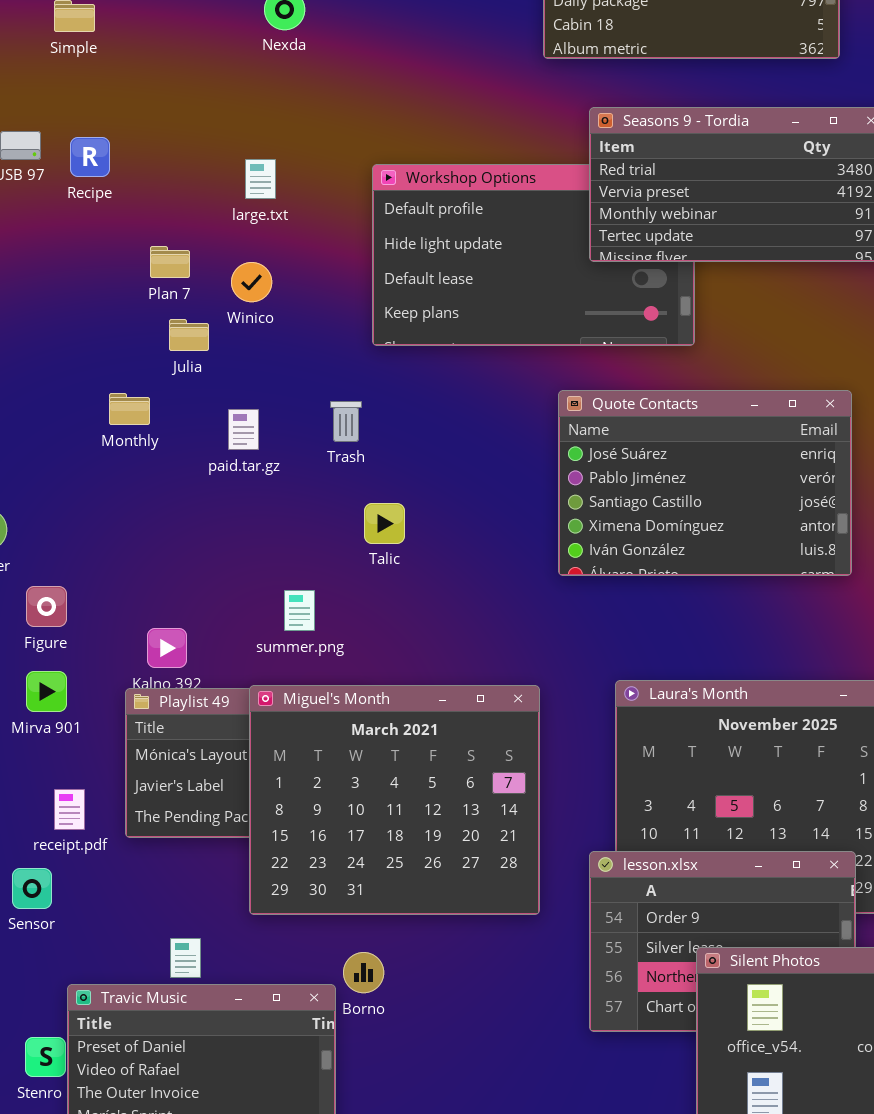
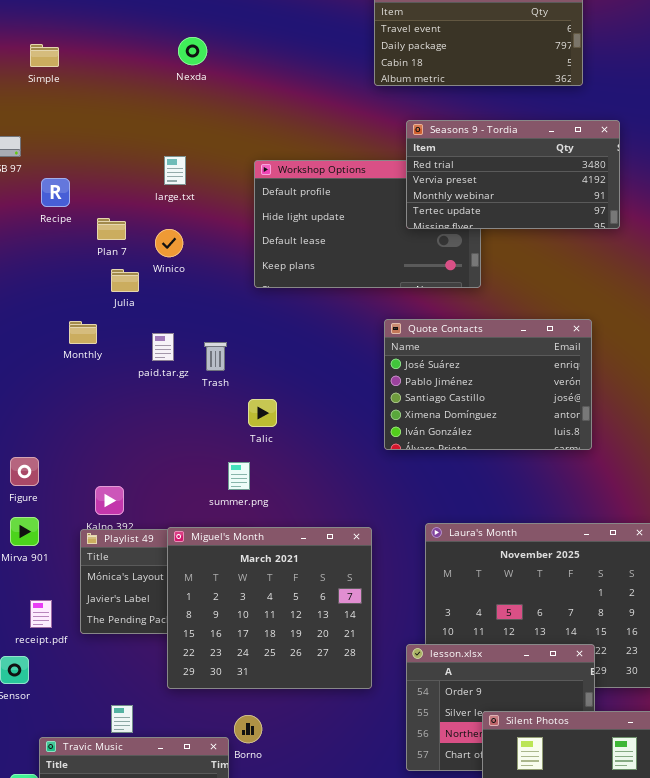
Recipe: [70,137,110,177] -> [41,178,70,207], moved
Trash: [330,401,362,442] -> [204,342,227,371], moved
summer.png: [284,590,315,631] -> [228,462,250,490], moved

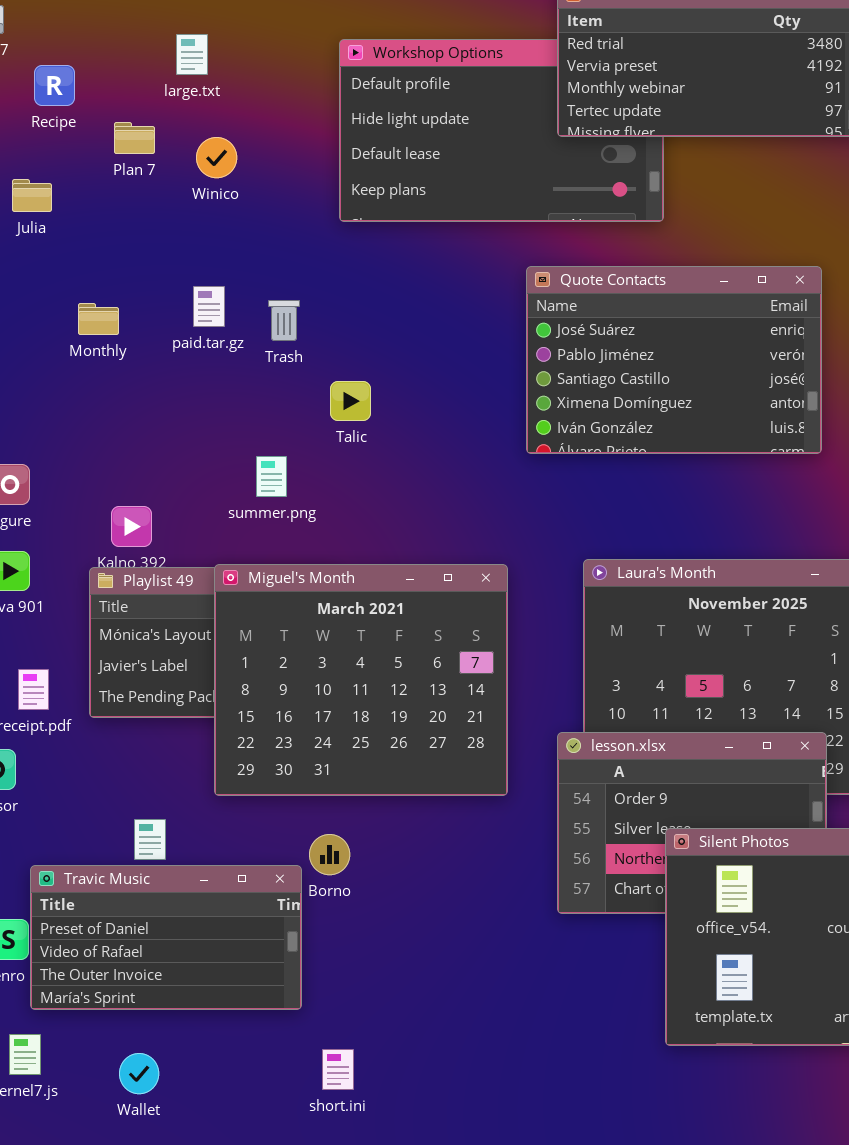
large.txt: [164,156,186,185] -> [176,34,208,75], moved
Julia: [111,269,139,292] -> [12,179,52,212], moved
Monthly: [69,321,97,344] -> [78,303,119,335], moved
summer.png: [228,462,250,490] -> [256,456,287,497], moved

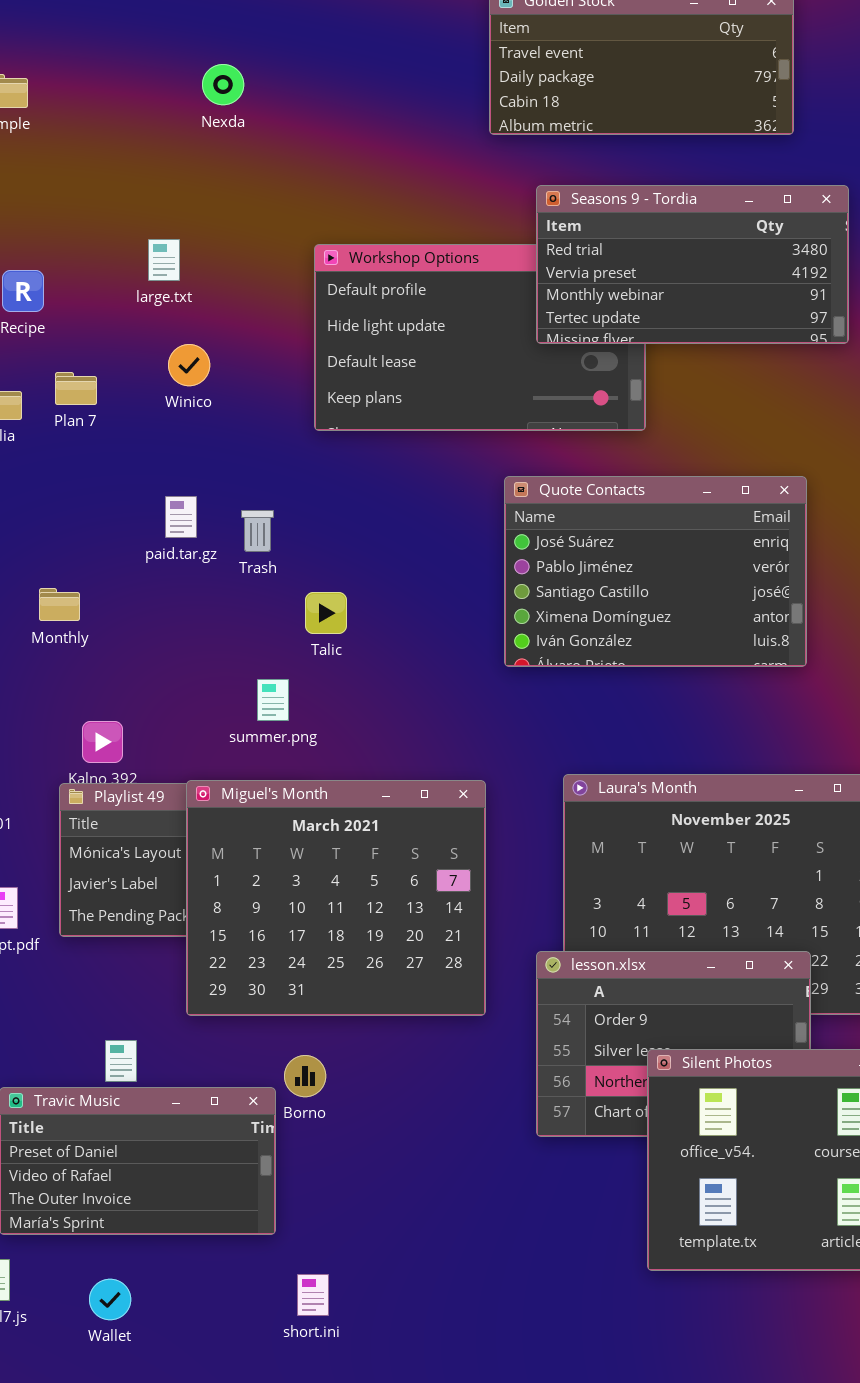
Plan 7: [114,122,155,154] -> [55,372,97,405], moved
Monthly: [78,303,119,335] -> [39,588,80,621], moved
summer.png: [256,456,287,497] -> [257,679,289,721], moved

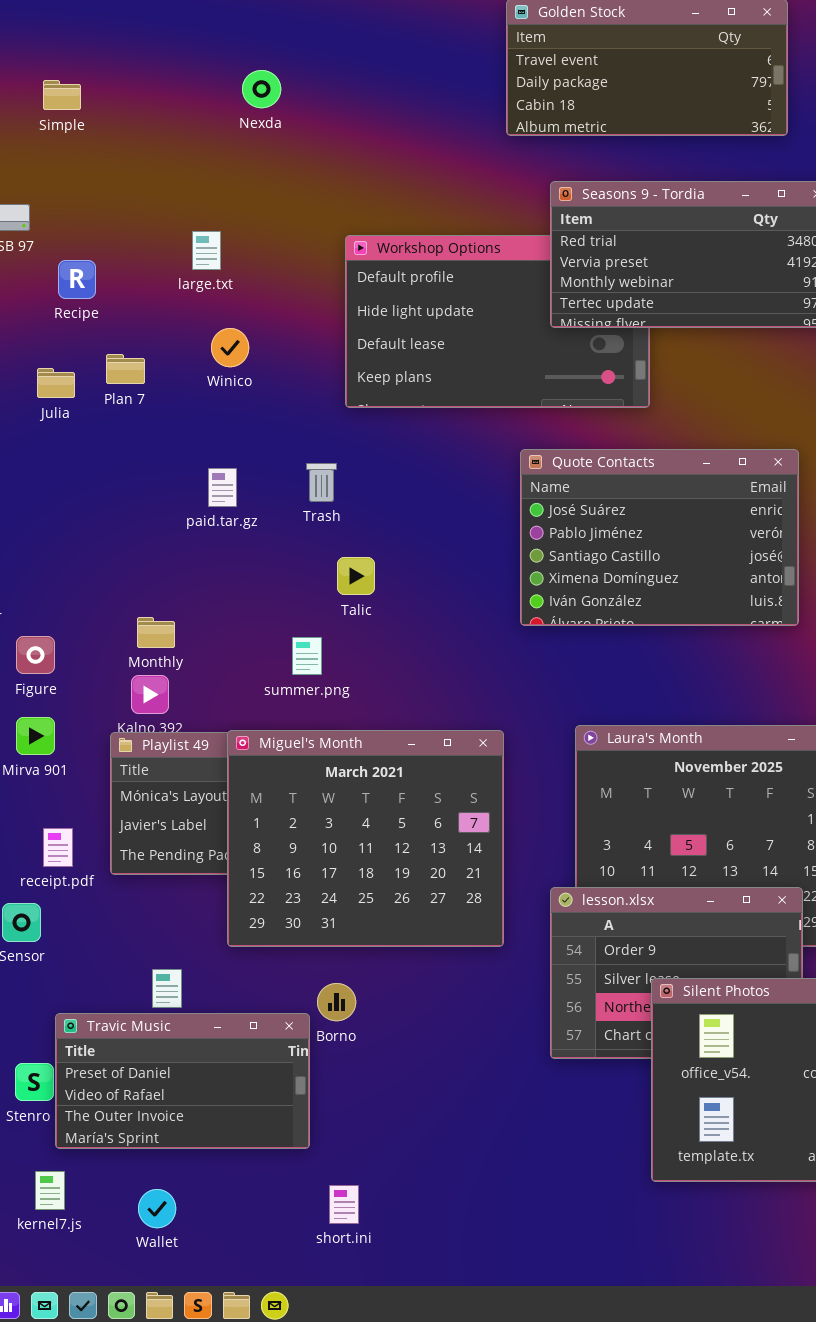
Trash: [241,510,274,552] -> [306,463,337,502], moved
Monthly: [39,588,80,621] -> [137,617,175,648], moved

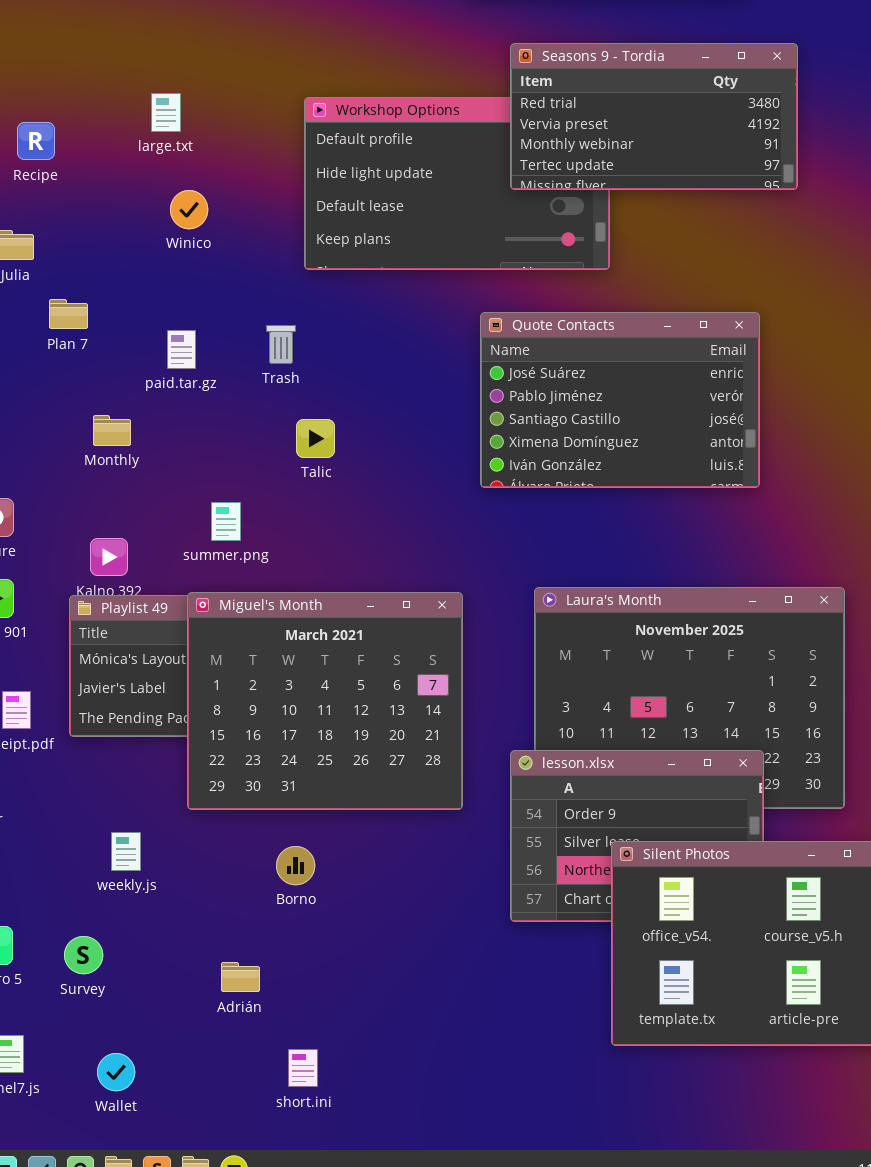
Plan 7: [106,354,145,384] -> [49,299,88,329], moved
Monthly: [137,617,175,648] -> [93,415,131,446], moved
summer.png: [292,637,322,675] -> [211,502,241,541], moved
Travic Music: [55,1013,310,1149] -> none, closed

